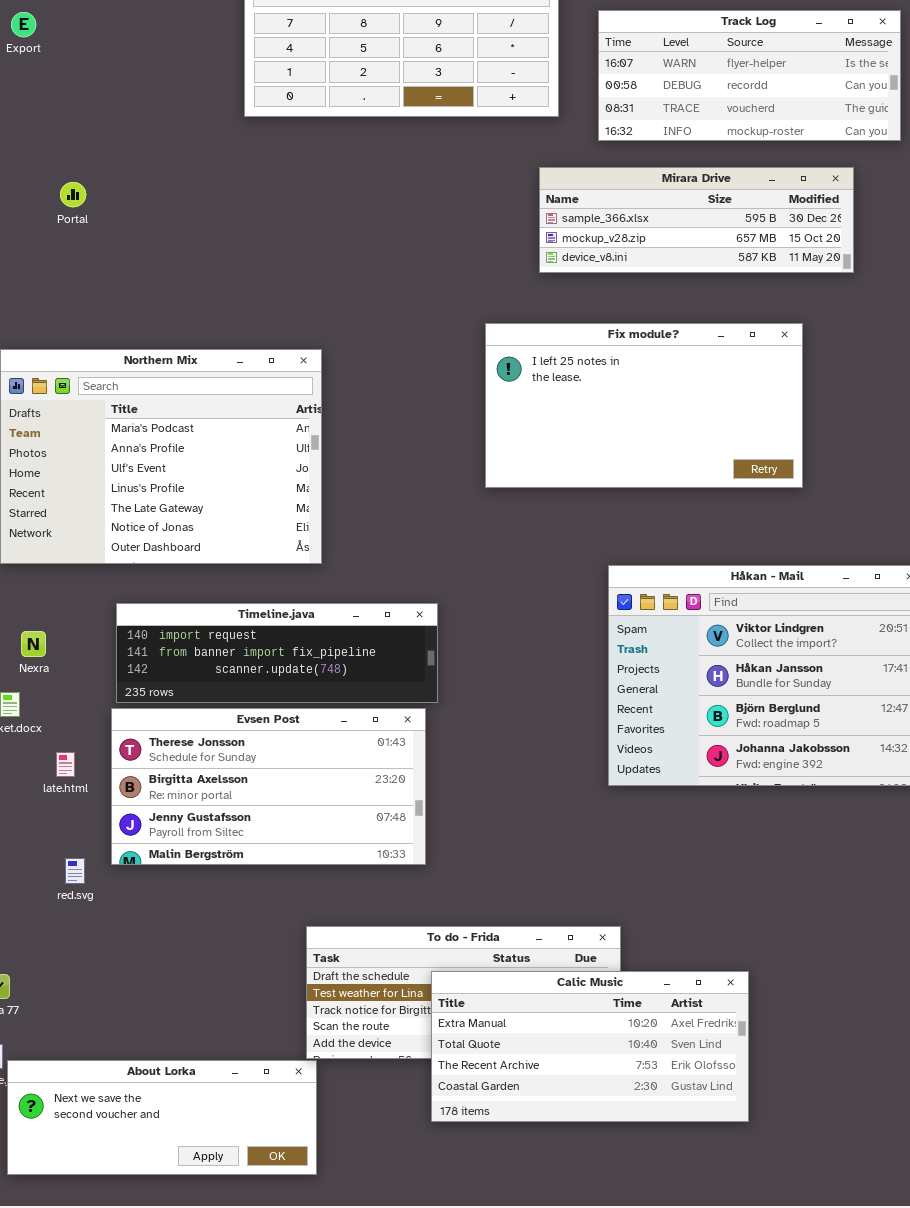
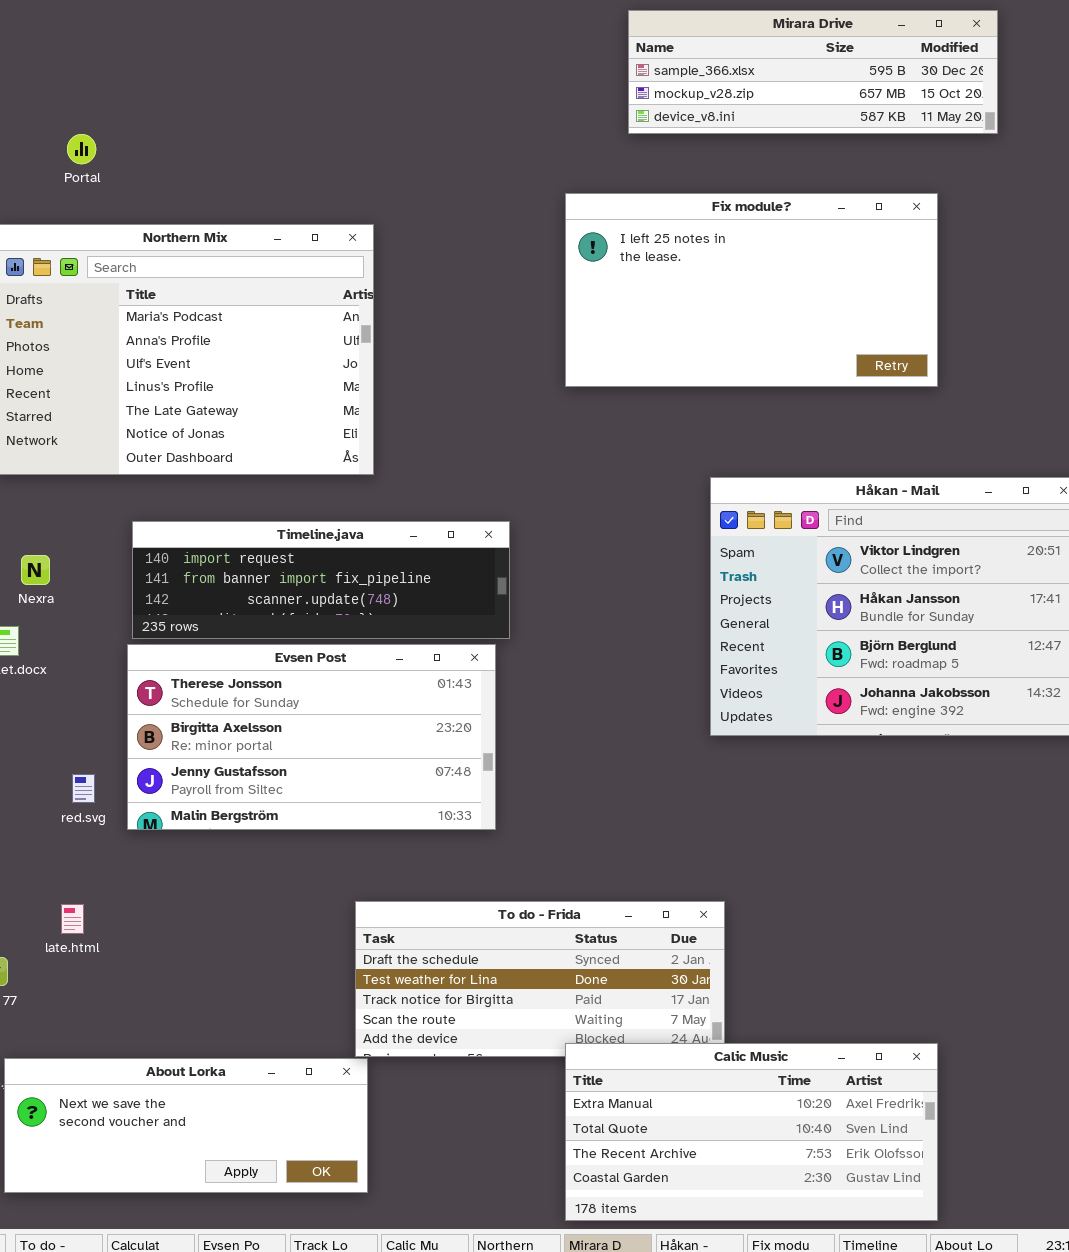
Portal: [60,182,86,207] -> [67,134,96,164], moved
late.html: [56,752,75,777] -> [61,904,84,934], moved
red.svg: [65,858,85,884] -> [72,774,95,803], moved
Calic Music: [431,971,749,1122] -> [565,1043,938,1221], moved

